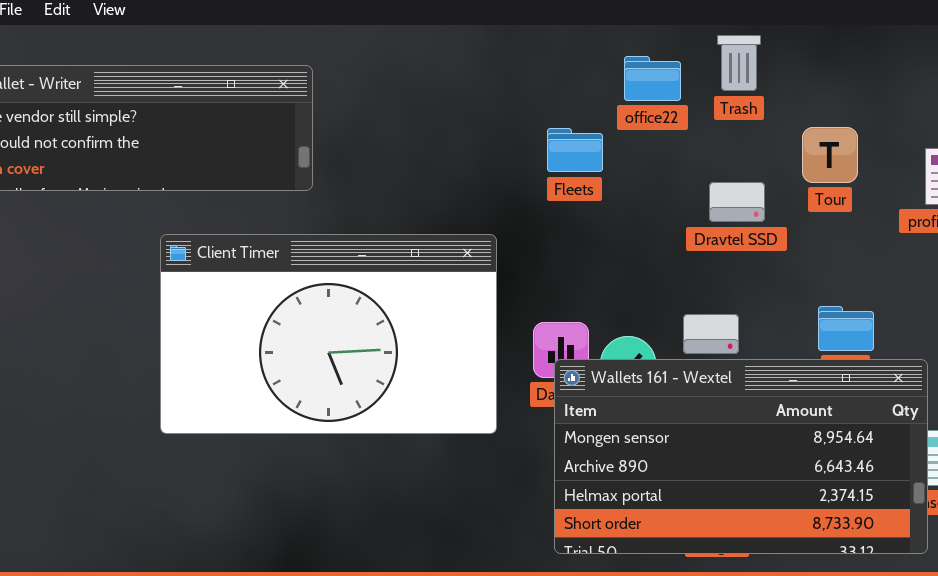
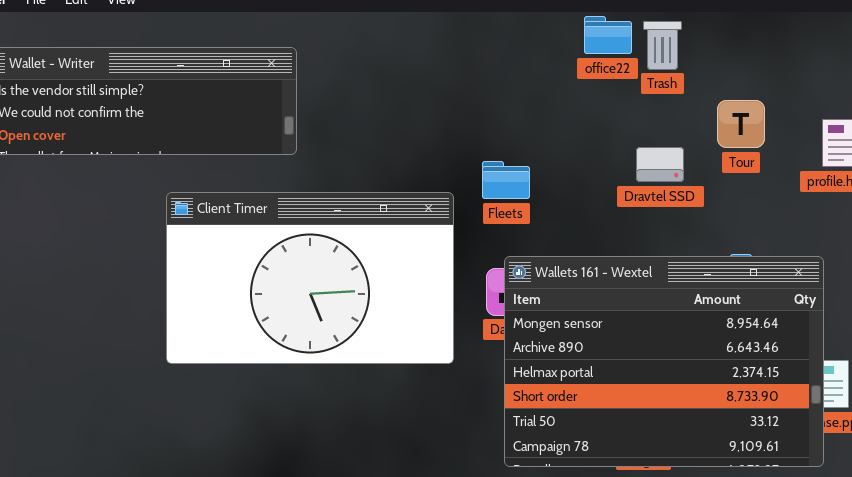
office22: [624,56,681,101] -> [584,16,632,54], moved
Fleets: [547,128,603,172] -> [482,161,530,199], moved
Wallets 161 - Wextel: [554,359,928,554] -> [504,256,824,467], resized

